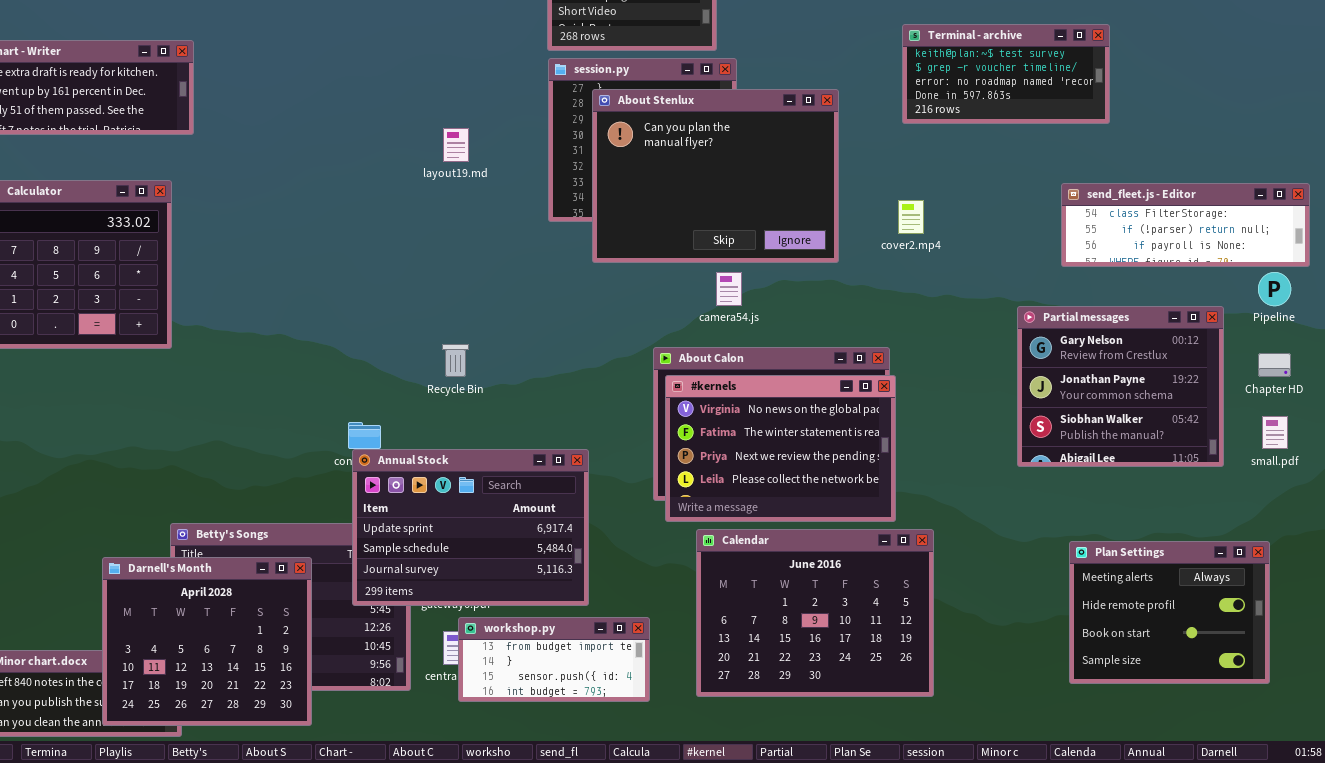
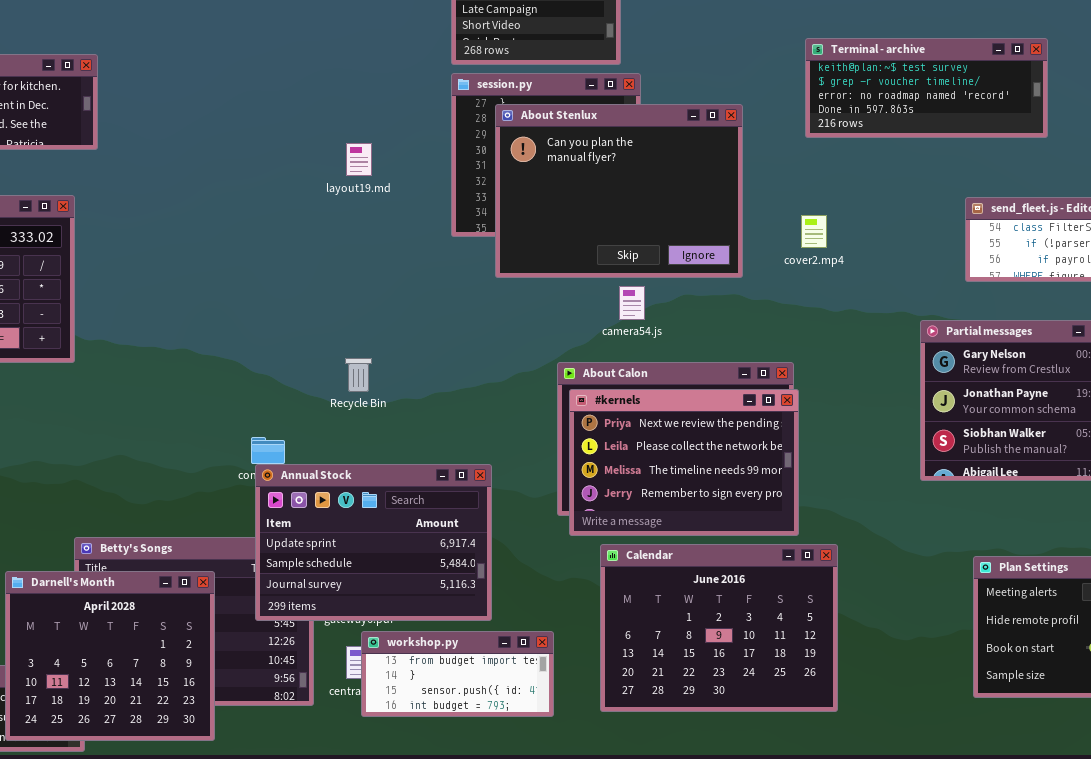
Terminal - archive: [902,24,1110,124] -> [805,38,1048,138], resized
#kernels: [665,375,896,522] -> [569,389,799,536], scrolled down 2 rows

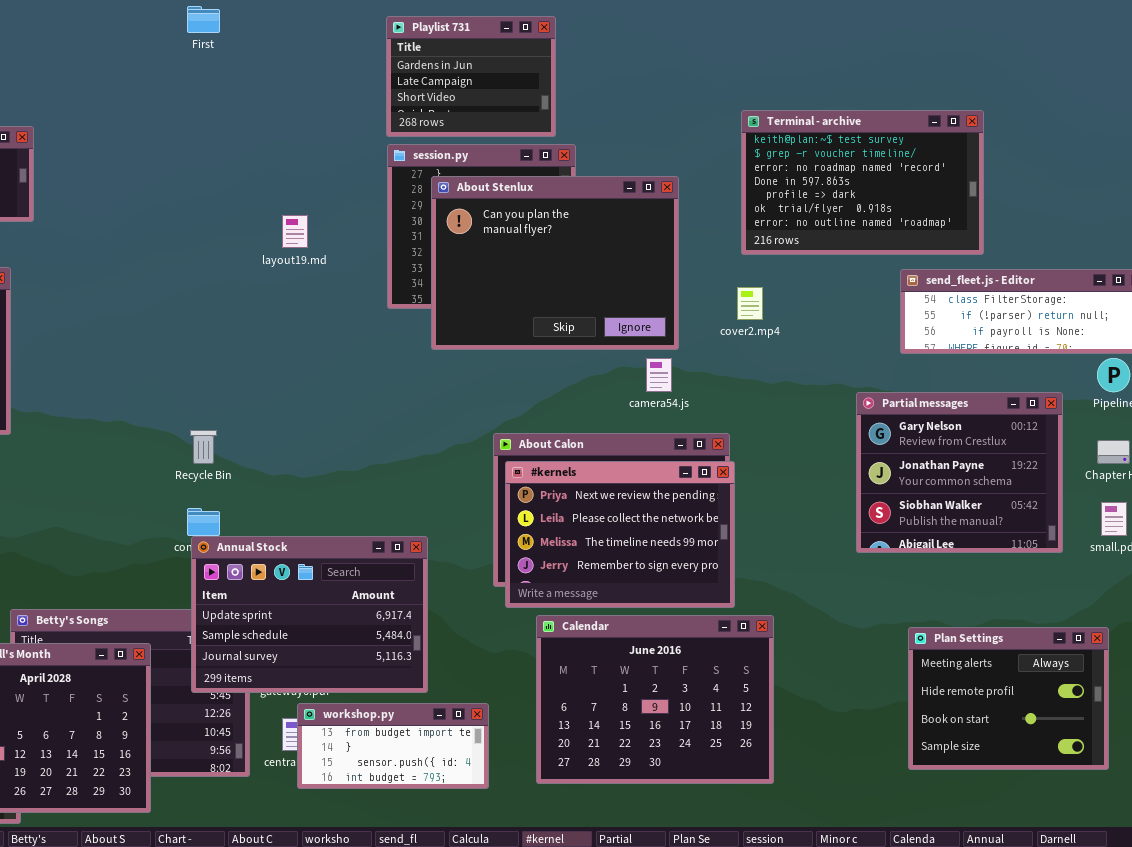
Terminal - archive: [805,38,1048,138] -> [741,110,984,255], resized
camera54.js: [619,286,645,320] -> [646,358,672,392], moved
Recycle Bin: [345,358,372,392] -> [190,430,217,464], moved

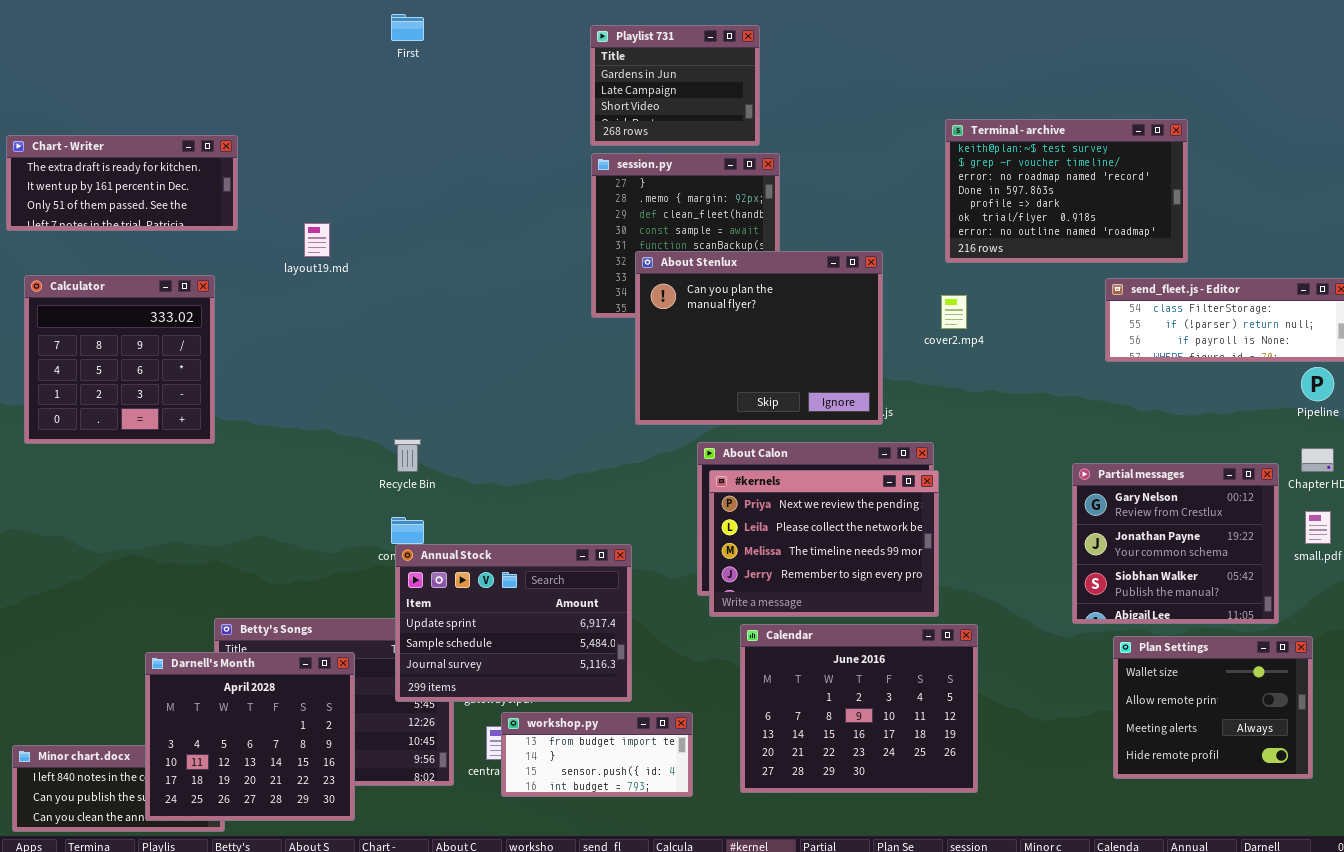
About Stenlux: [431,176,679,350] -> [635,251,883,425], moved
layout19.md: [282,215,308,248] -> [304,223,330,257], moved
Partial messages: [856,392,1063,553] -> [1072,463,1279,624], moved
Plan Settings: [908,627,1109,770] -> [1113,636,1313,779], scrolled up 2 rows

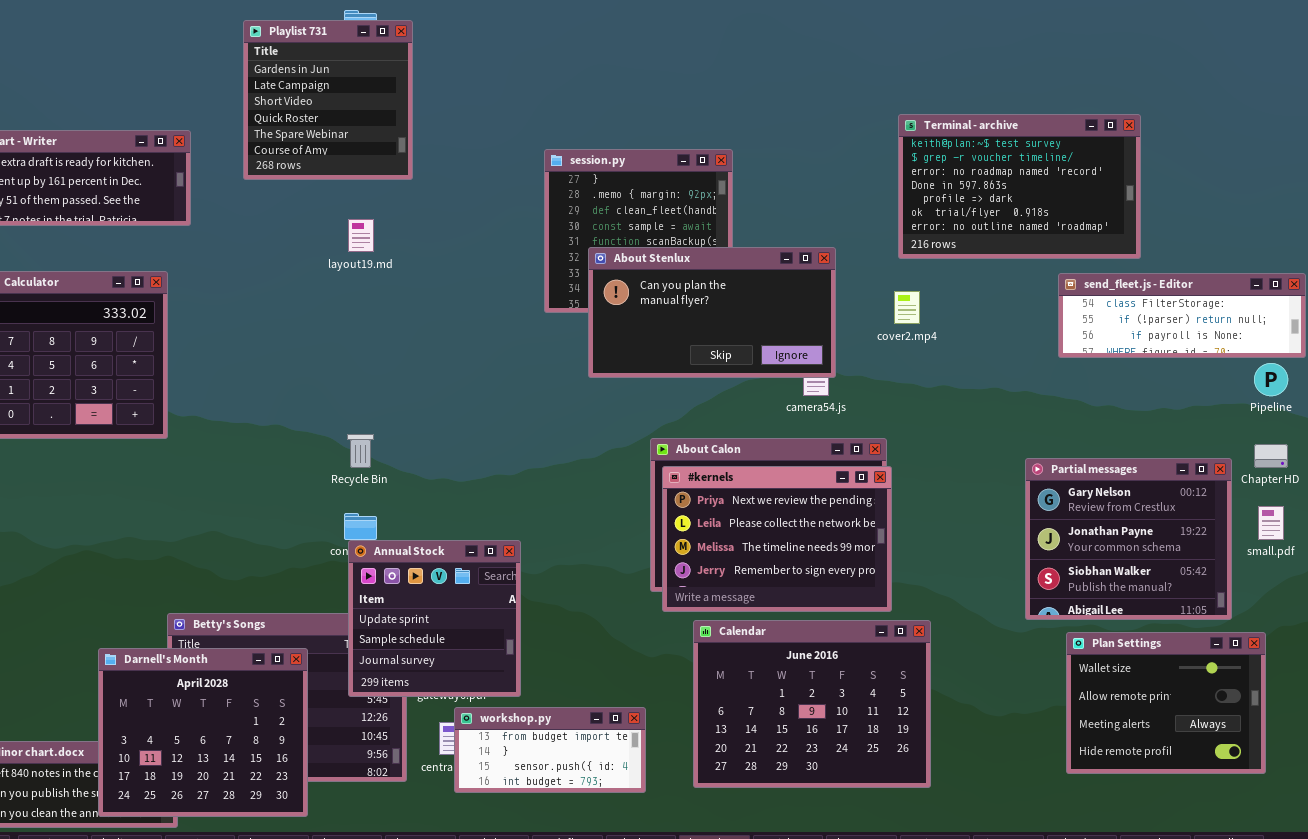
Playlist 731: [590,25,760,146] -> [243,20,413,180], moved, resized
layout19.md: [304,223,330,257] -> [348,219,374,252], moved
About Stenlux: [635,251,883,425] -> [588,247,836,378], resized
Annual Stock: [395,544,632,702] -> [348,540,521,697], resized

